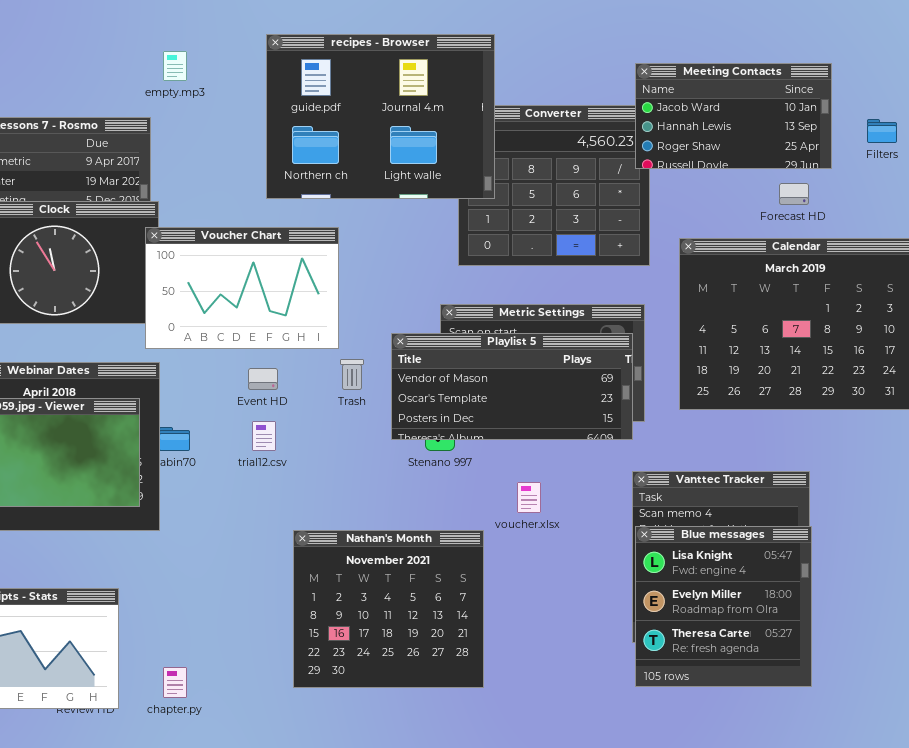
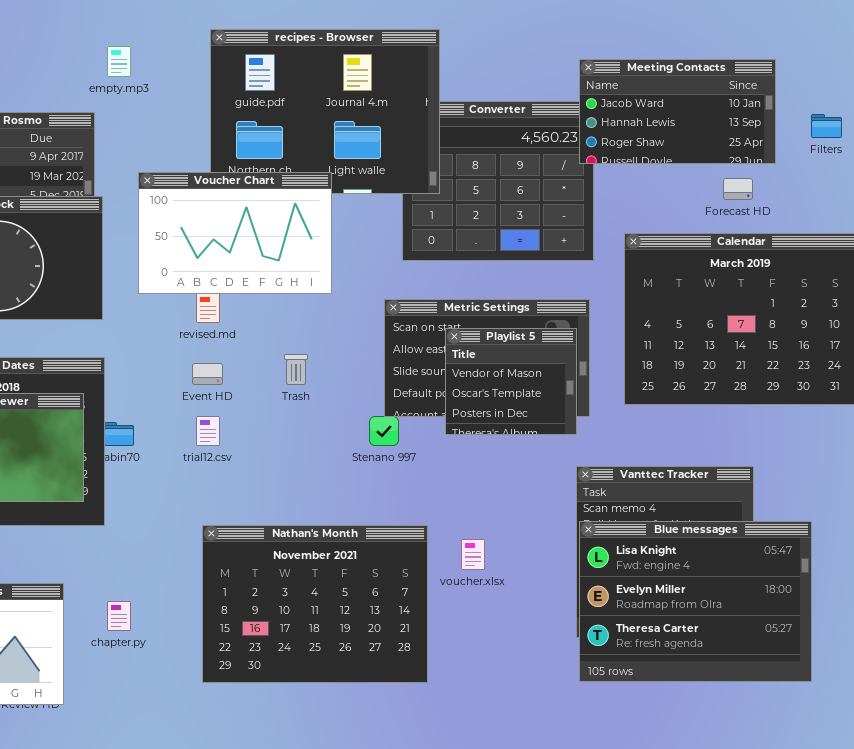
Voucher Chart: [145,227,339,349] -> [138,172,332,294], moved
Playlist 5: [391,333,633,440] -> [445,328,577,435], resized
voucher.xlsx: [517,482,541,513] -> [461,539,485,570], moved
Blue messages: [635,526,812,687] -> [579,521,812,682], resized
Nathan's Month: [293,530,484,688] -> [202,525,428,683], resized
chapter.py: [163,667,187,698] -> [107,601,131,631], moved

